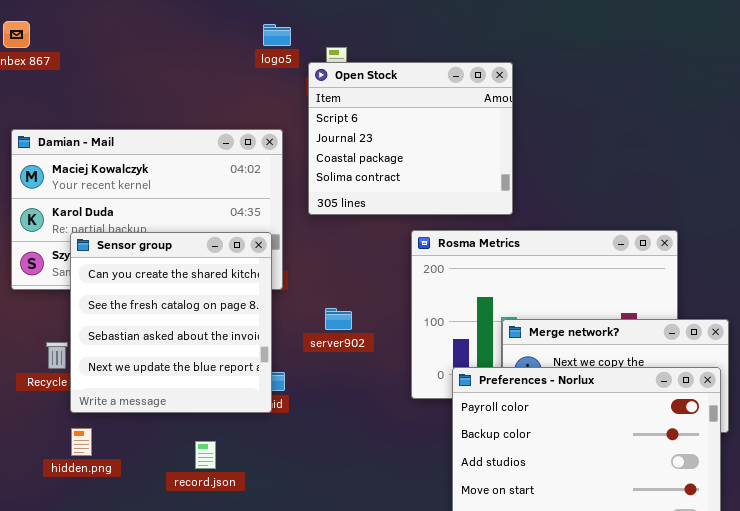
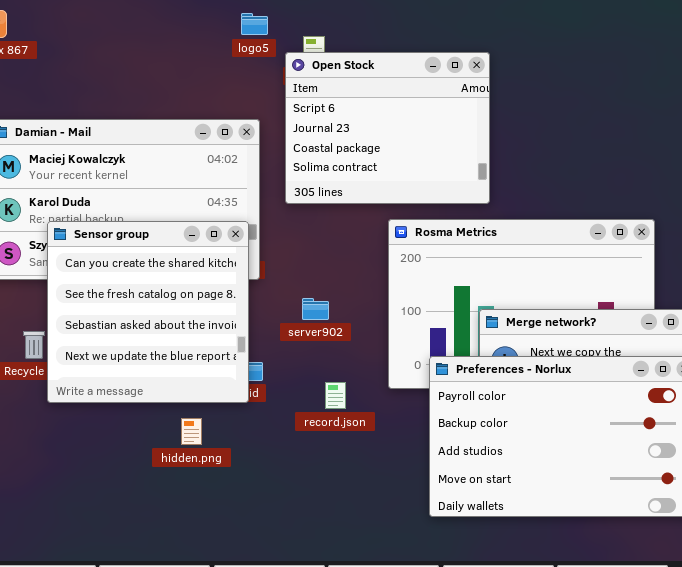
hidden.png: [71,428,92,456] -> [181,418,202,445], moved
record.json: [195,441,216,469] -> [325,382,346,409], moved

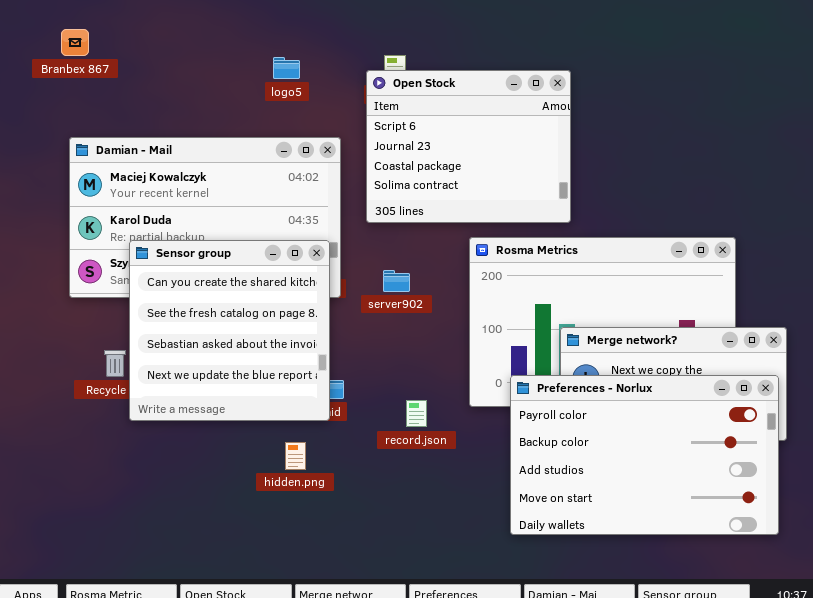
logo5: [241,13,268,35] -> [273,57,300,79], moved
server902: [302,298,329,320] -> [383,270,410,292], moved
hidden.png: [181,418,202,445] -> [285,442,306,470], moved

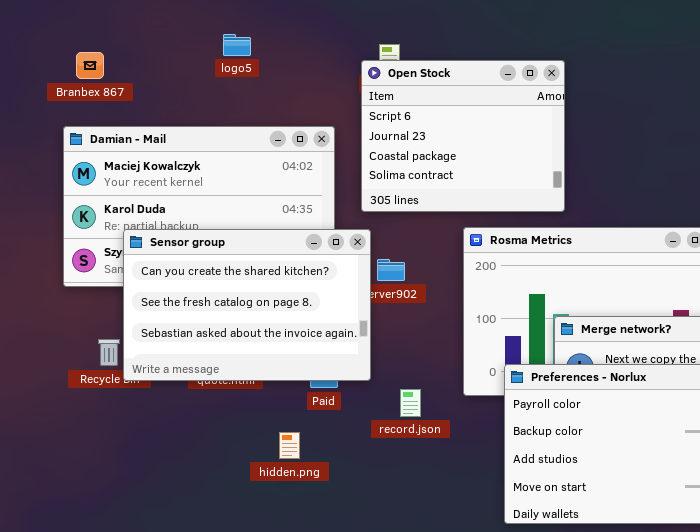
Branbex 867: [61,29,89,56] -> [76,52,104,79], moved
logo5: [273,57,300,79] -> [223,34,251,56], moved
Sensor group: [129,240,330,421] -> [123,229,371,381], resized

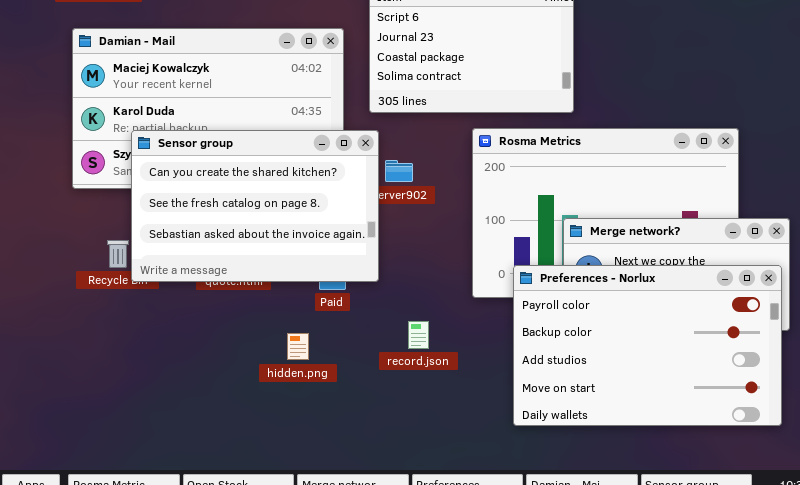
record.json: [400,389,421,417] -> [408,321,429,349], moved

